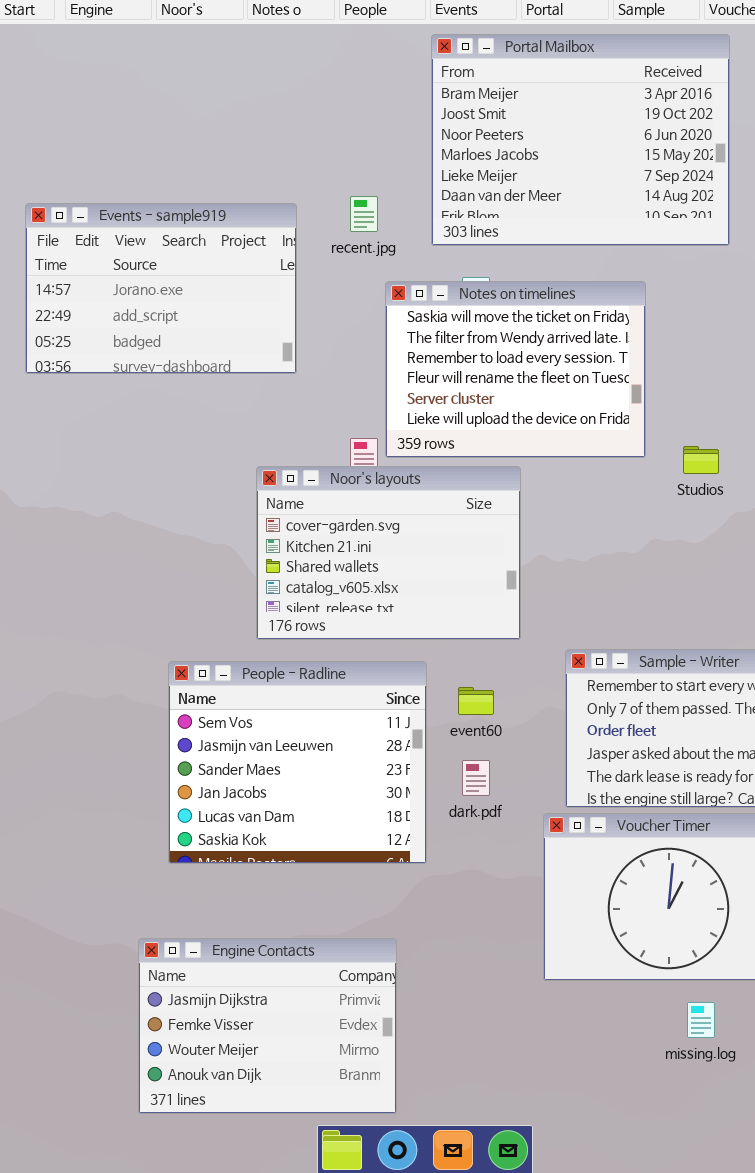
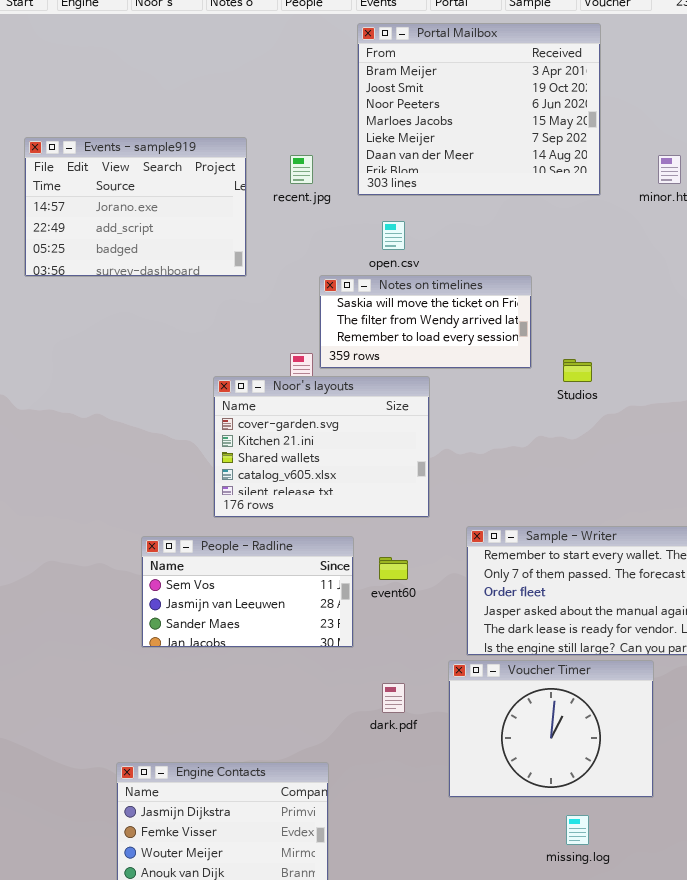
Events - sample919: [25,203,297,374] -> [24,137,247,277], moved
Notes on timelines: [385,281,646,458] -> [319,275,532,369], resized
People - Radline: [168,661,427,864] -> [141,536,354,648], resized
dark.pdf: [462,760,490,796] -> [382,683,405,713], moved

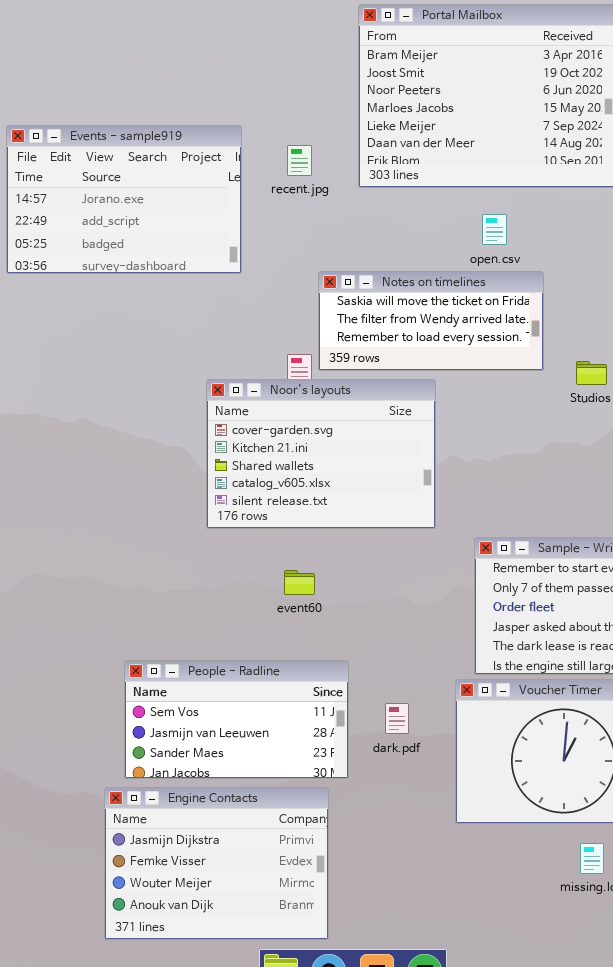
open.csv: [382,221,405,250] -> [482,214,507,245], moved
People - Radline: [141,536,354,648] -> [124,660,349,779], moved
event60: [379,557,408,580] -> [284,570,315,595], moved

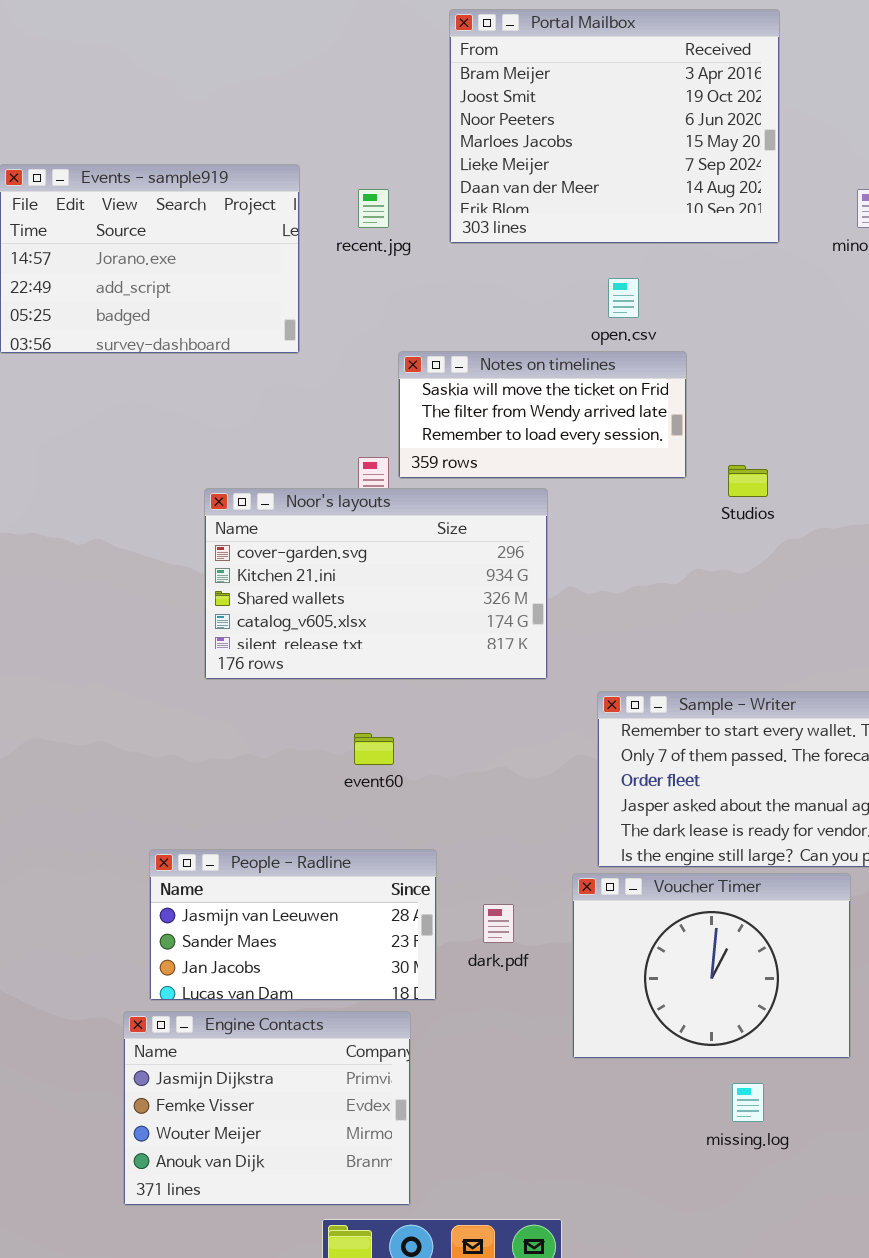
Noor's layouts: [206,379,436,529] -> [204,488,548,680], resized
People - Radline: [124,660,349,779] -> [149,849,437,1001], scrolled down 1 row

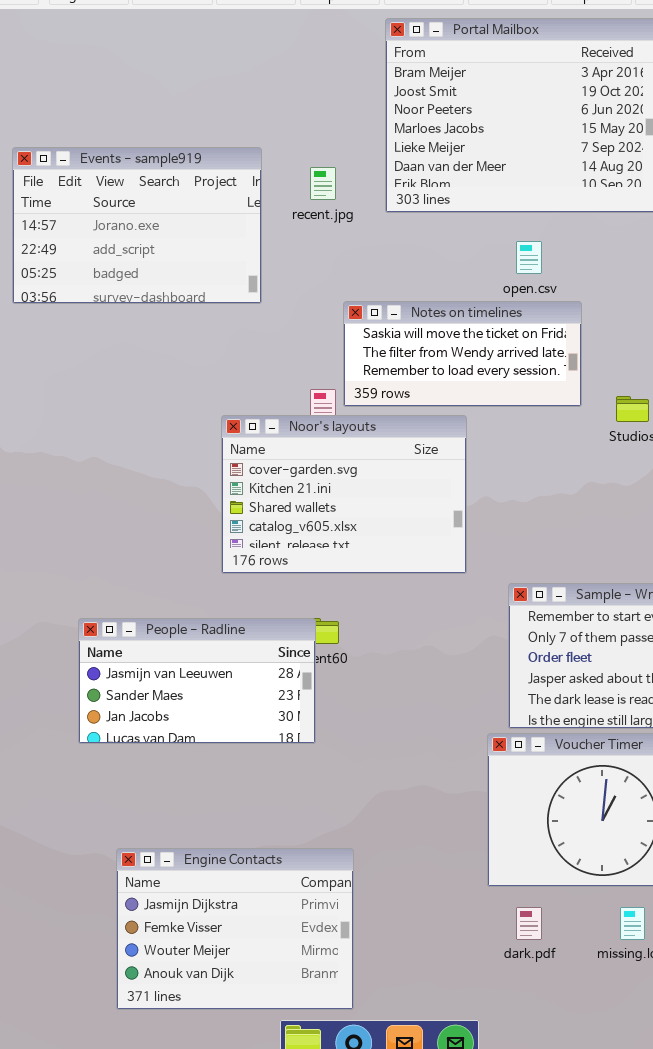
Noor's layouts: [204,488,548,680] -> [221,415,467,574], resized
People - Radline: [149,849,437,1001] -> [78,618,316,744], moved
dark.pdf: [483,904,514,943] -> [516,907,542,940], moved

